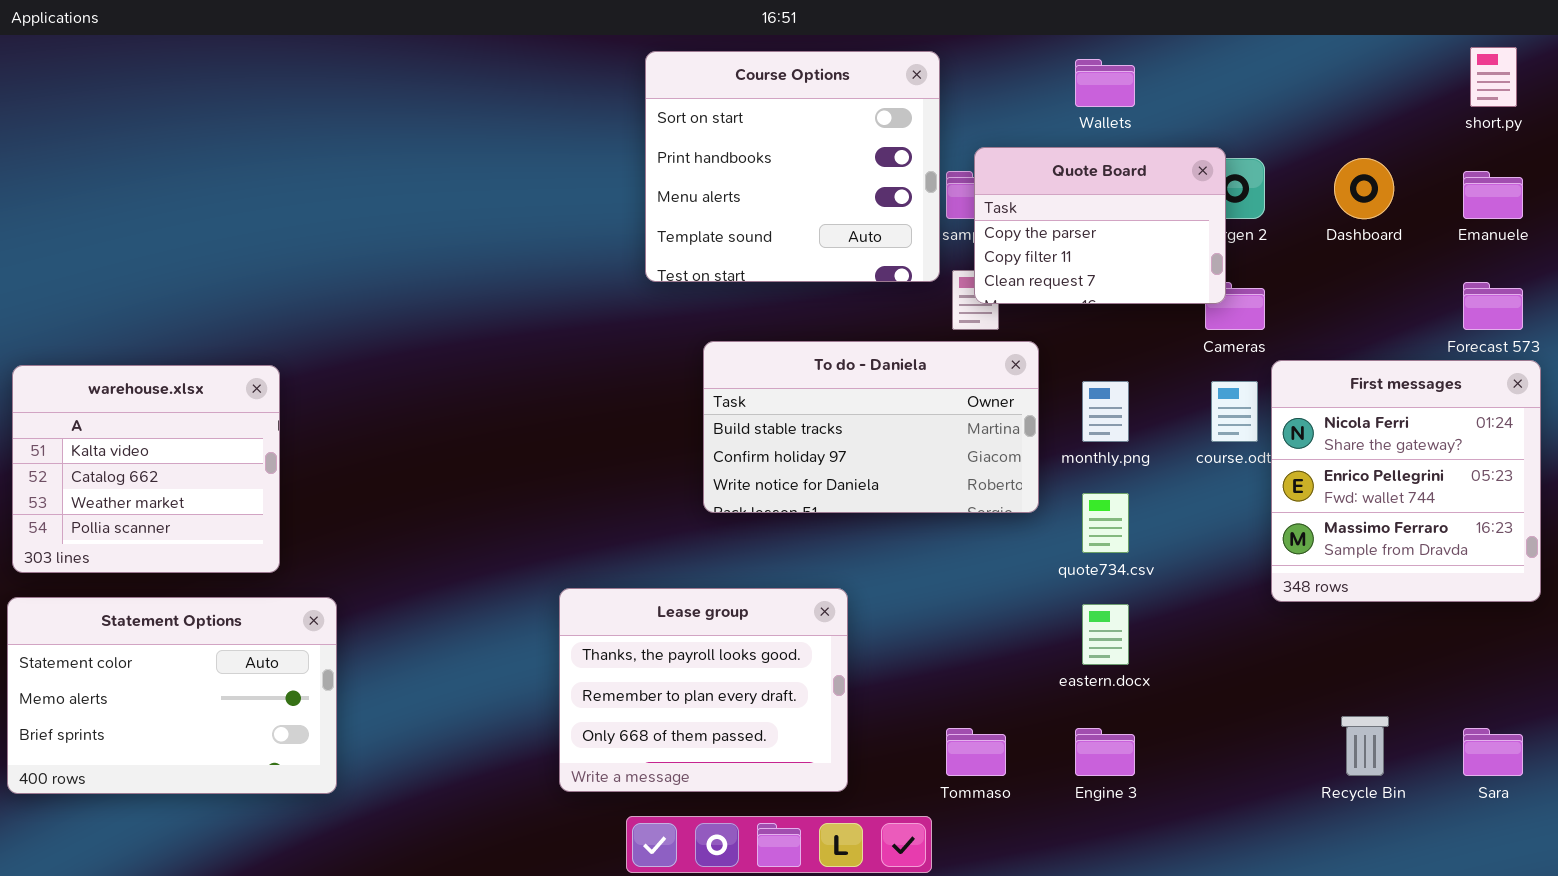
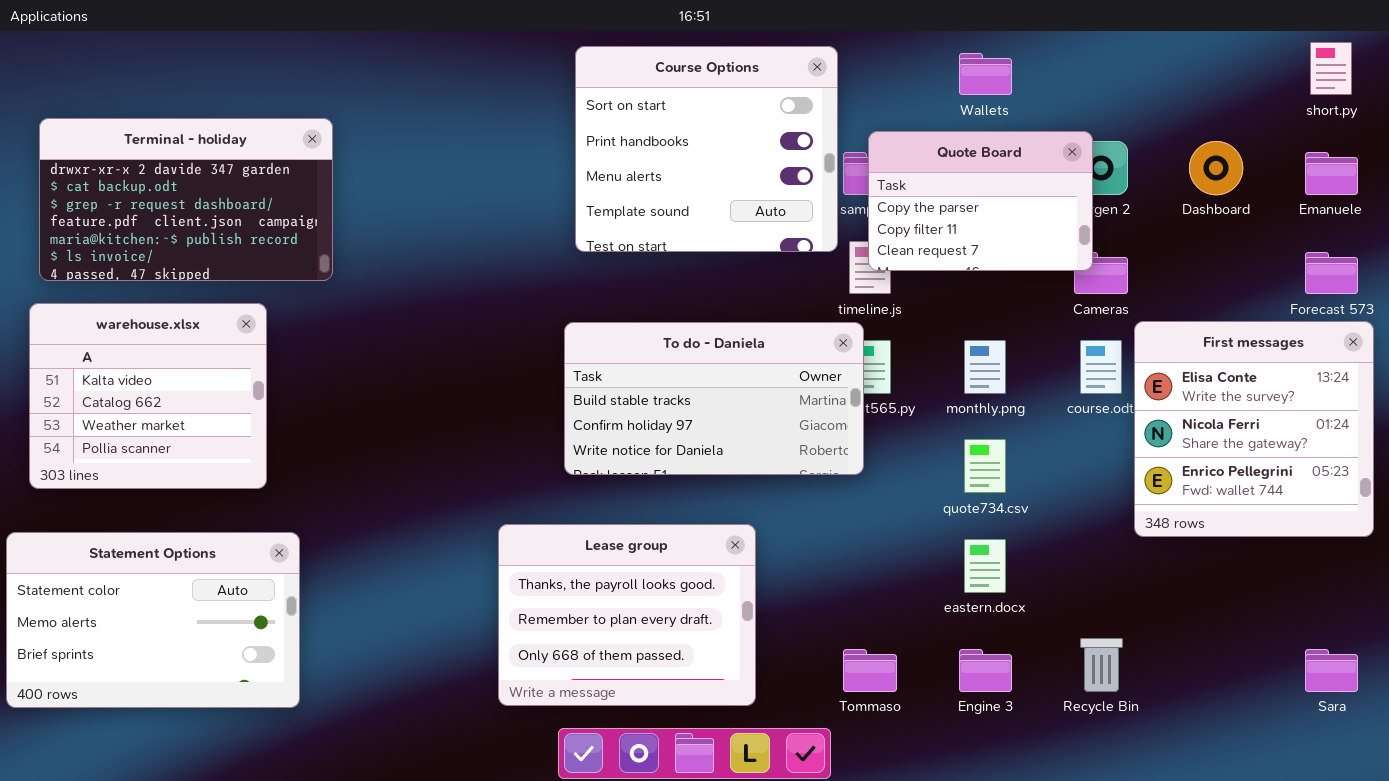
Terminal - holiday: none -> [39,118,333,281], opened
To do - Daniela: [703,341,1039,513] -> [564,322,864,475], moved
First messages: [1271,360,1541,602] -> [1134,321,1374,537], scrolled up 1 row
warehouse.xlsx: [12,365,280,573] -> [29,303,267,489], moved
Recycle Bin: [1341,716,1389,776] -> [1080,638,1123,692], moved

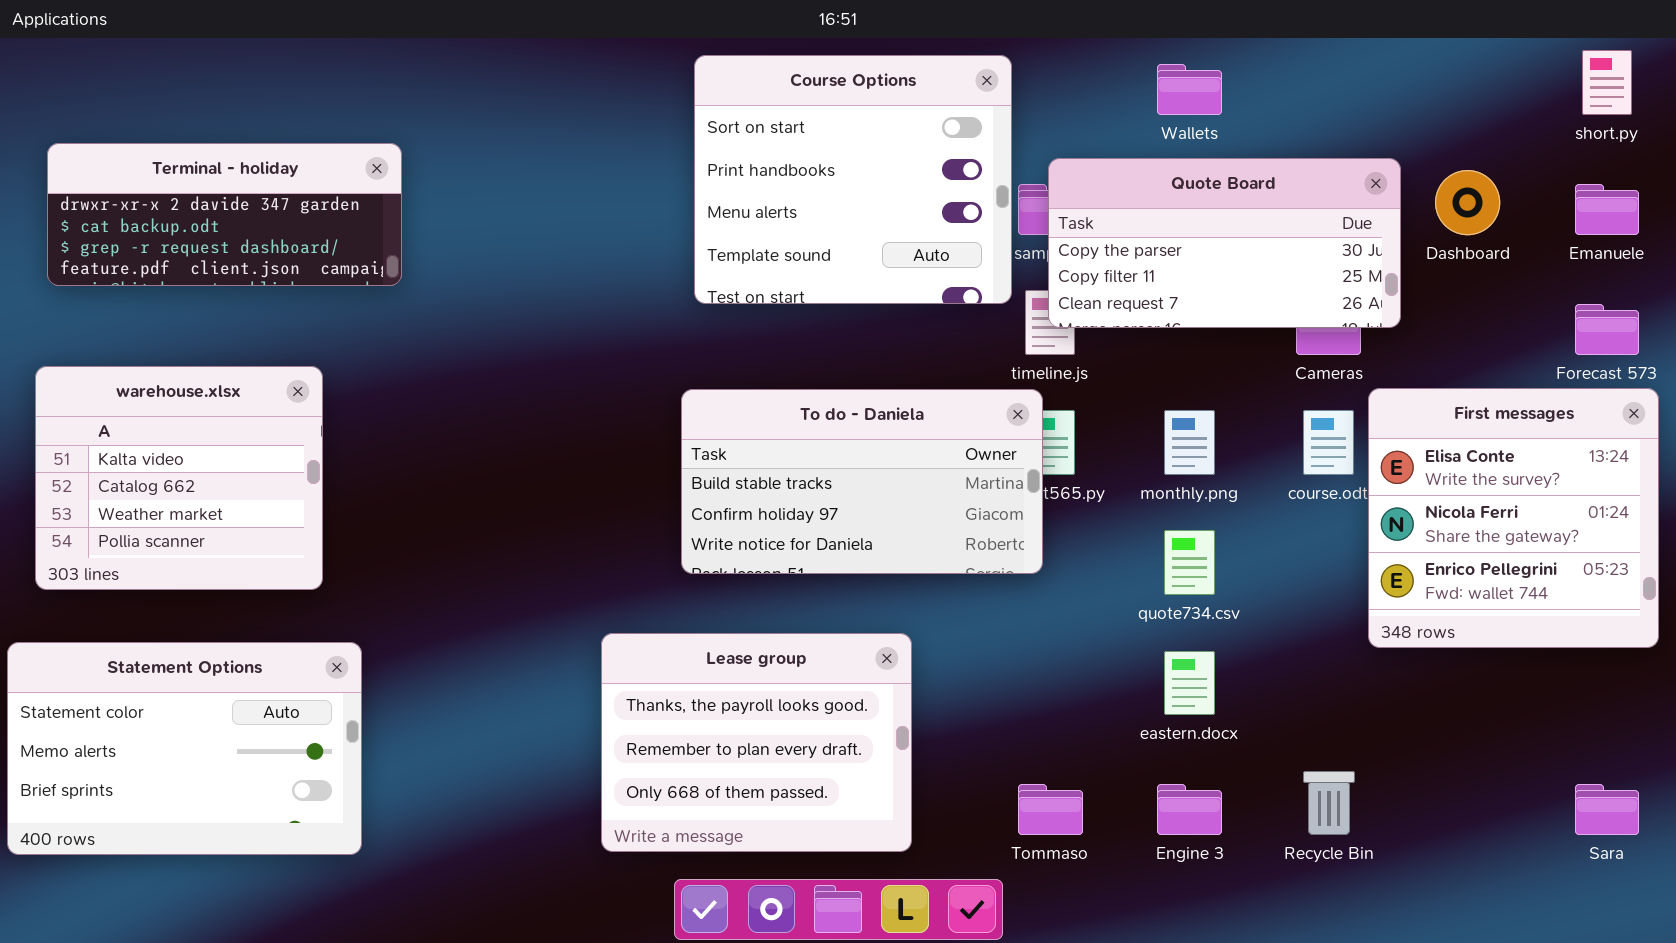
Terminal - holiday: [39,118,333,281] -> [47,143,402,286], resized
Quote Board: [868,131,1093,271] -> [1048,158,1401,328], resized

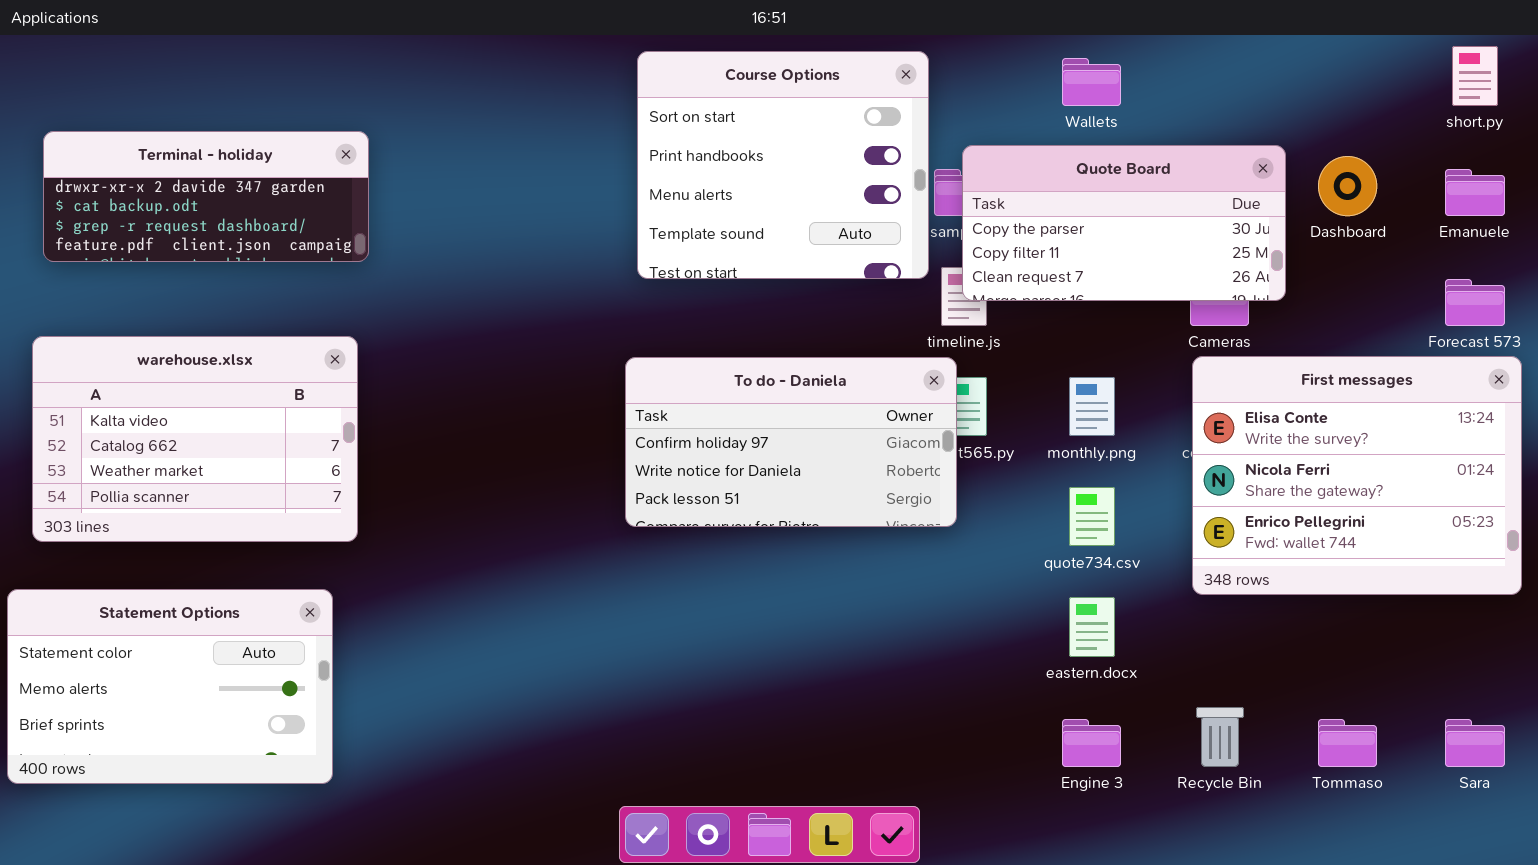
warehouse.xlsx: [35,366,323,590] -> [32,336,358,542], resized
First messages: [1368,388,1659,648] -> [1192,356,1522,595], resized
To do - Daniela: [681,389,1043,574] -> [625,357,957,527], scrolled down 1 row
Lease group: [601,633,912,852] -> none, closed
Tommaso: [1018,784,1083,835] -> [1318,719,1377,767], moved

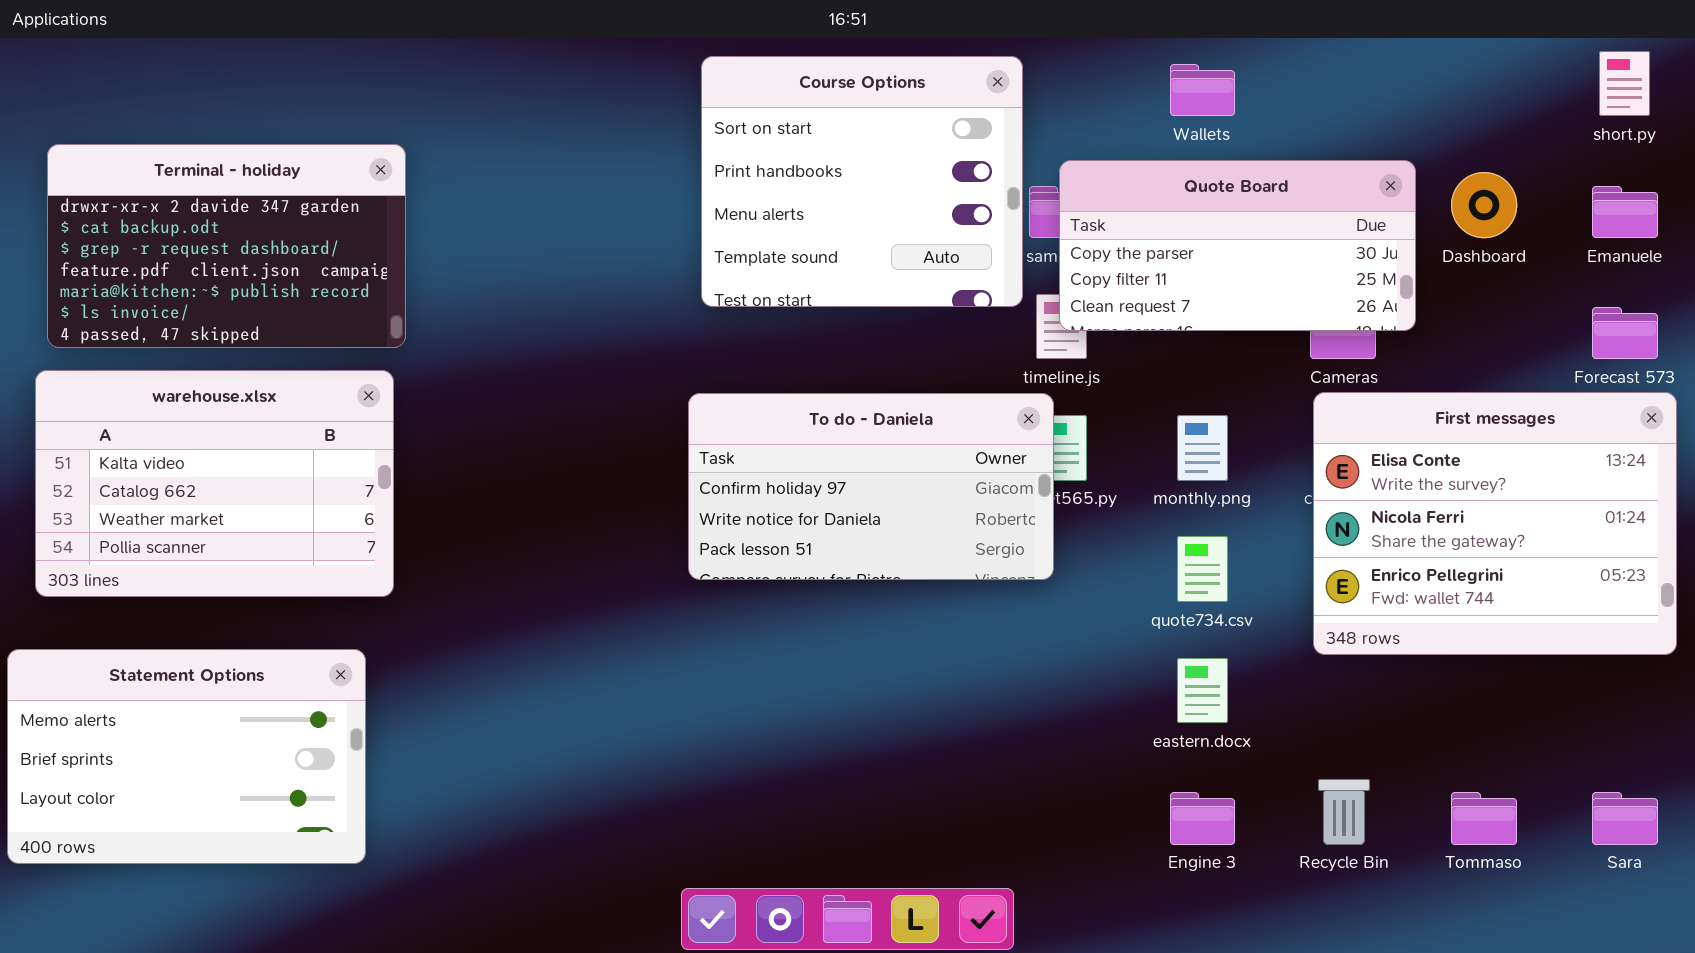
Terminal - holiday: [43,131,369,262] -> [47,144,406,348], resized
Statement Options: [7,589,333,784] -> [7,649,366,864], scrolled down 1 row

